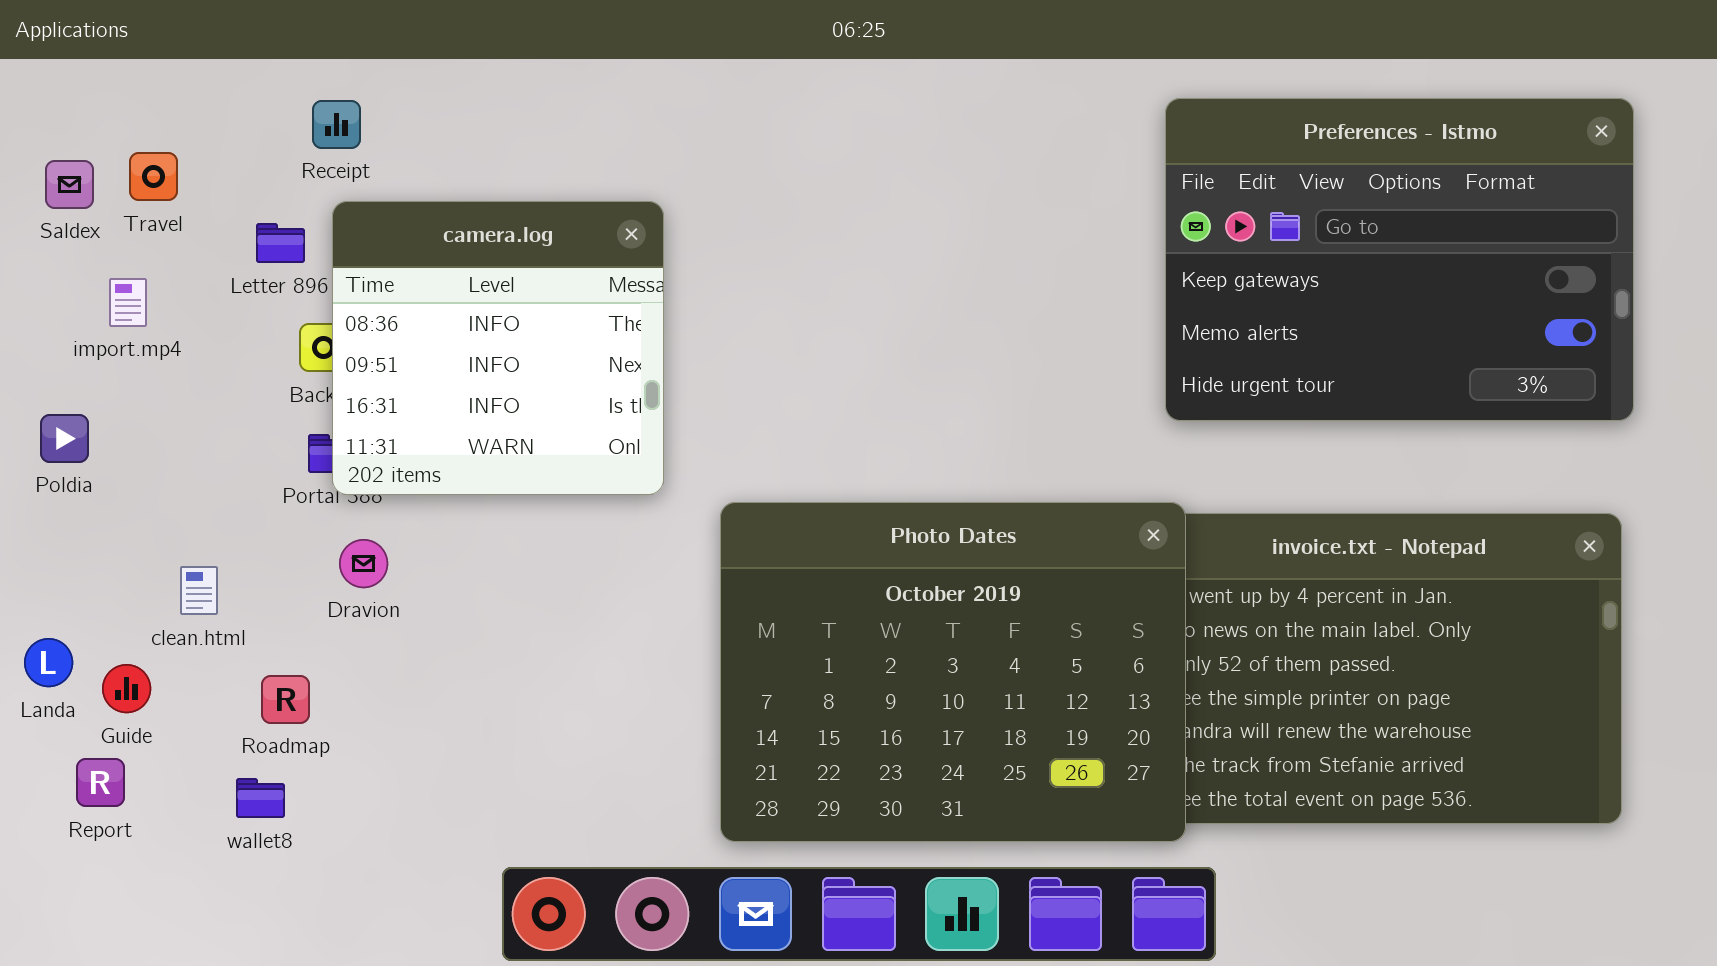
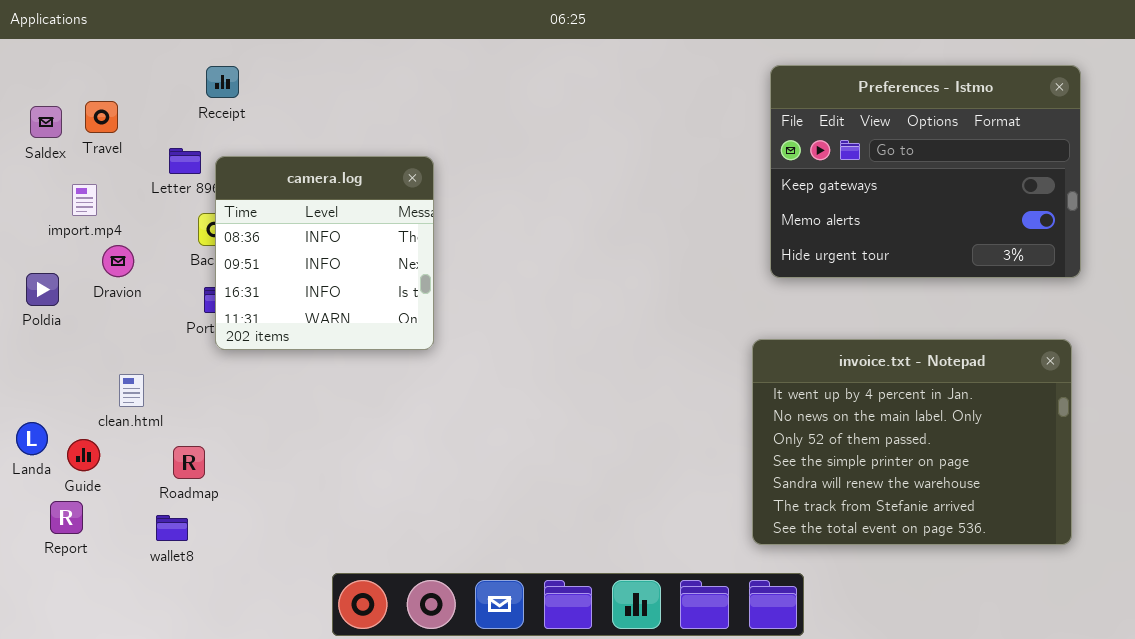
camera.log: [332,201,664,495] -> [215,156,434,350], moved
Photo Dates: [720,502,1186,842] -> none, closed
Dravion: [339,539,388,588] -> [102,245,134,277], moved

